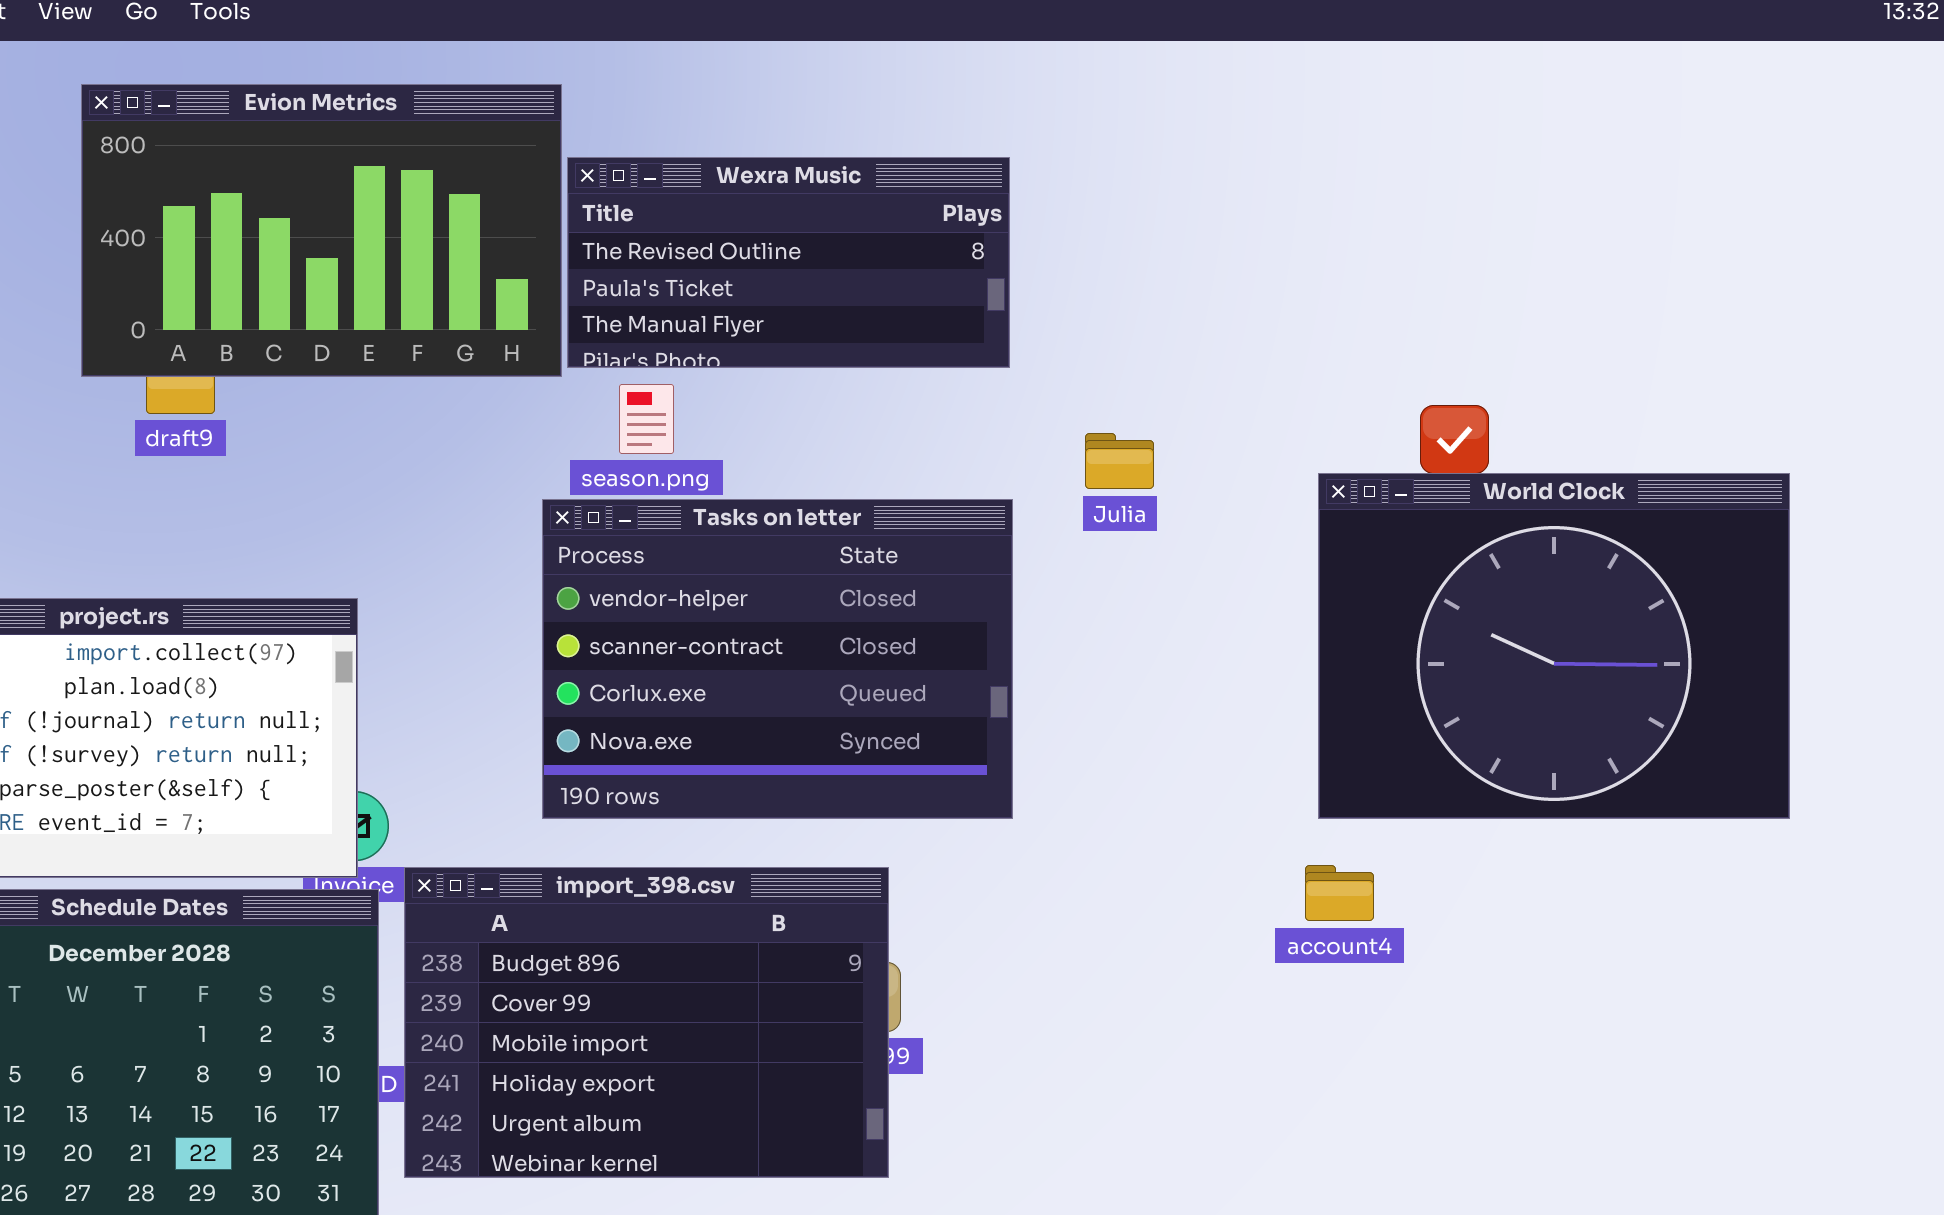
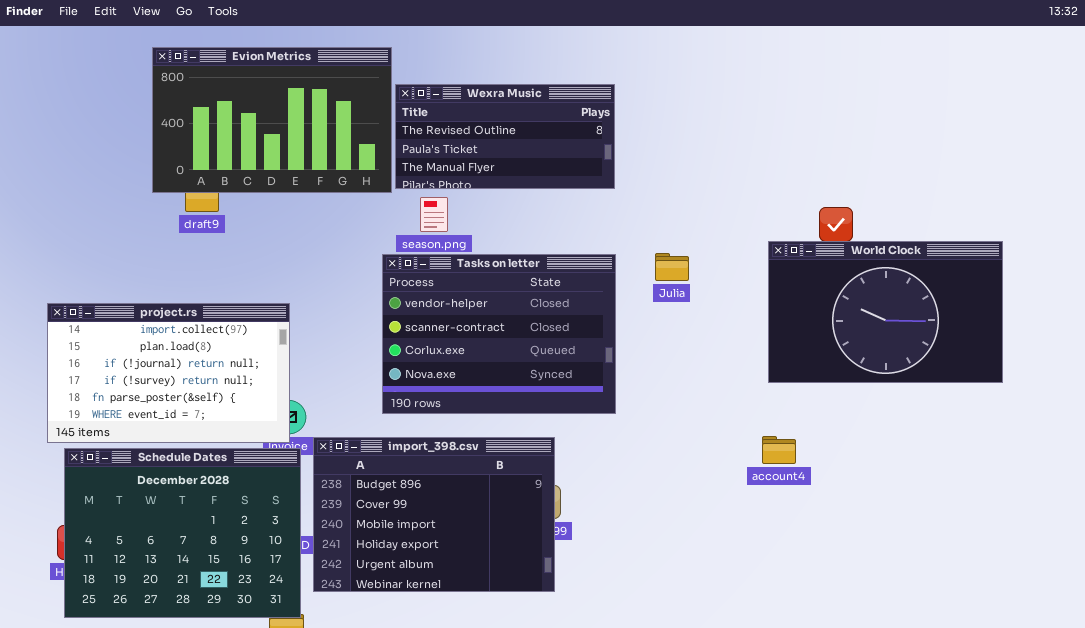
Julia: [1085,433,1154,489] -> [655,253,689,281], moved
World Clock: [1318,473,1790,819] -> [768,241,1003,383], resized

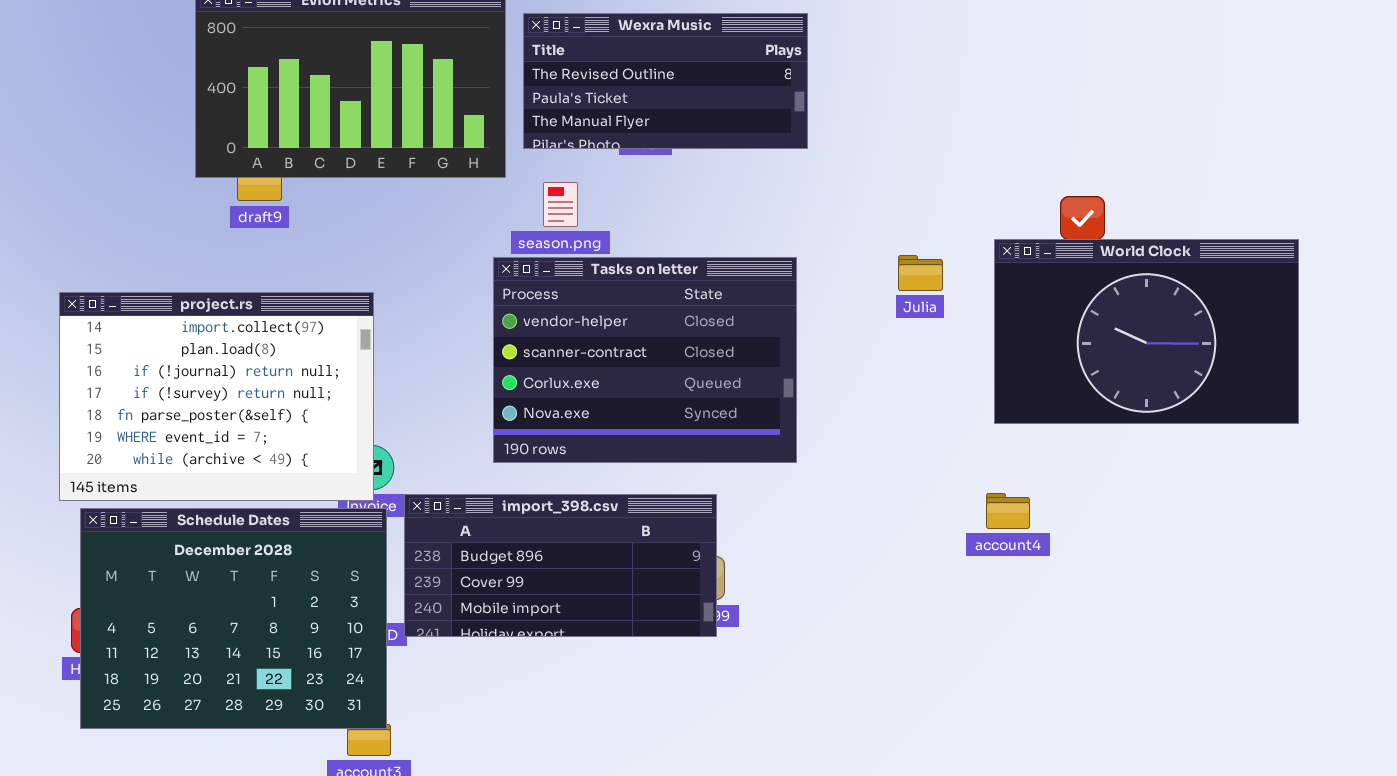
Wexra Music: [395,84,615,189] -> [523,13,808,149], moved
Julia: [655,253,689,281] -> [898,255,943,291], moved
project.rs: [47,303,290,443] -> [59,292,374,501], resized
import_398.csv: [313,437,555,592] -> [404,494,717,637], resized

